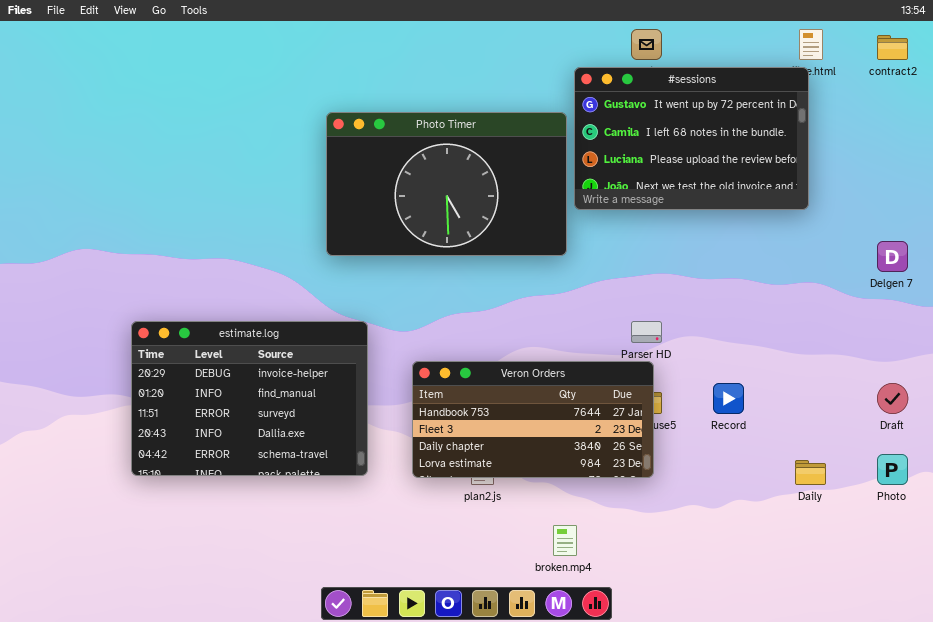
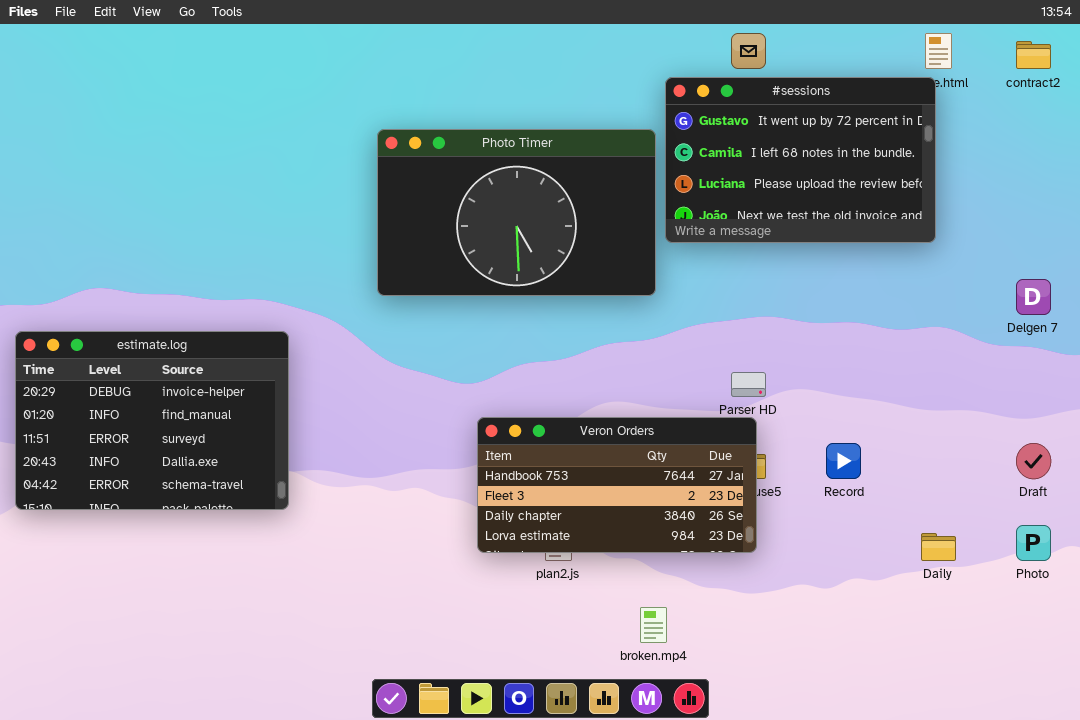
estimate.log: [131,321,368,476] -> [15,331,289,510], moved

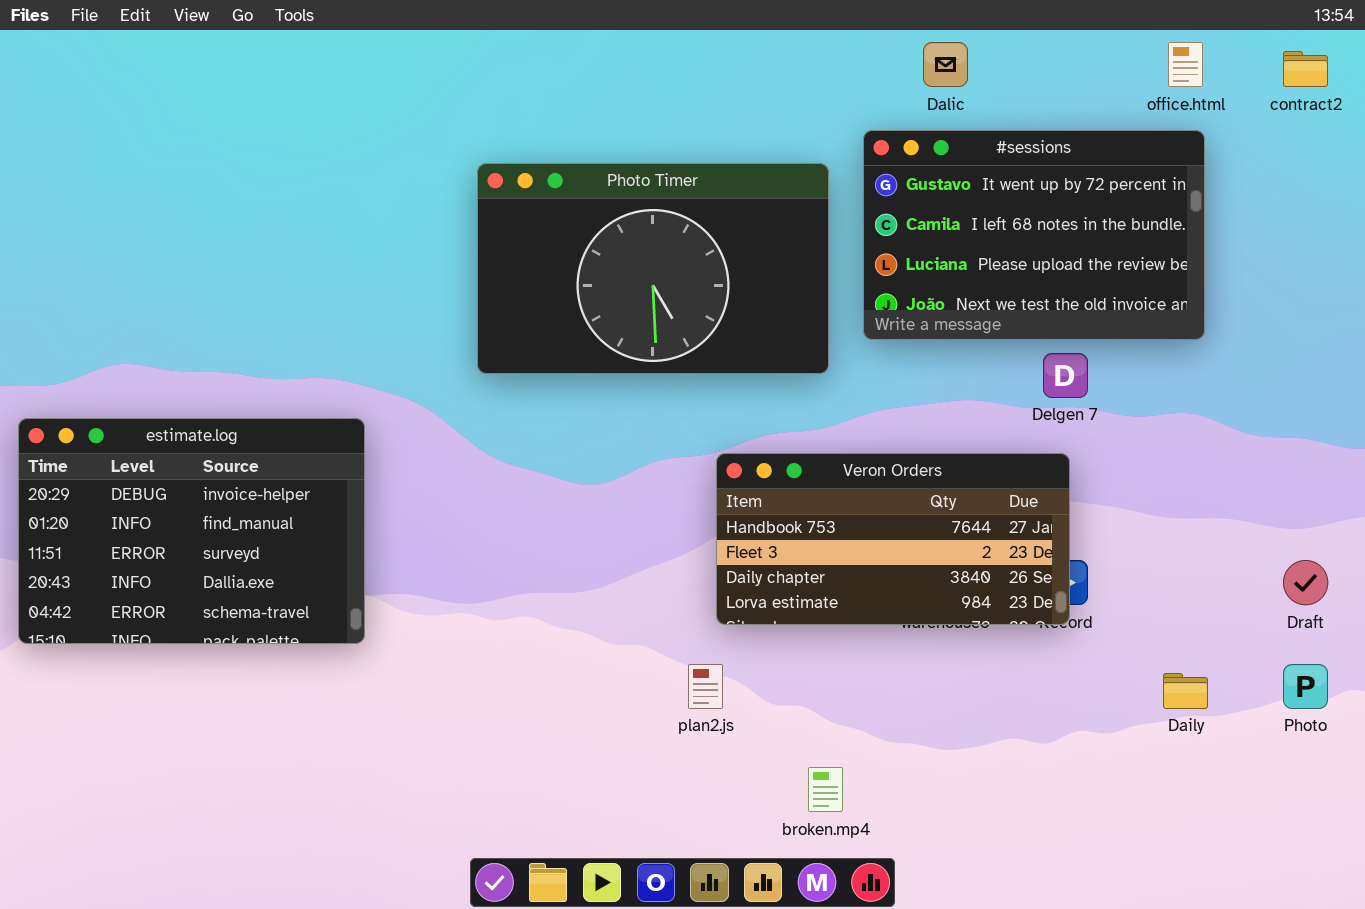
#sessions: [665,77,936,243] -> [863,130,1205,340], moved
Delgen 7: [1016,279,1051,315] -> [1043,353,1088,398], moved
Veron Orders: [477,417,757,553] -> [716,453,1070,625], moved

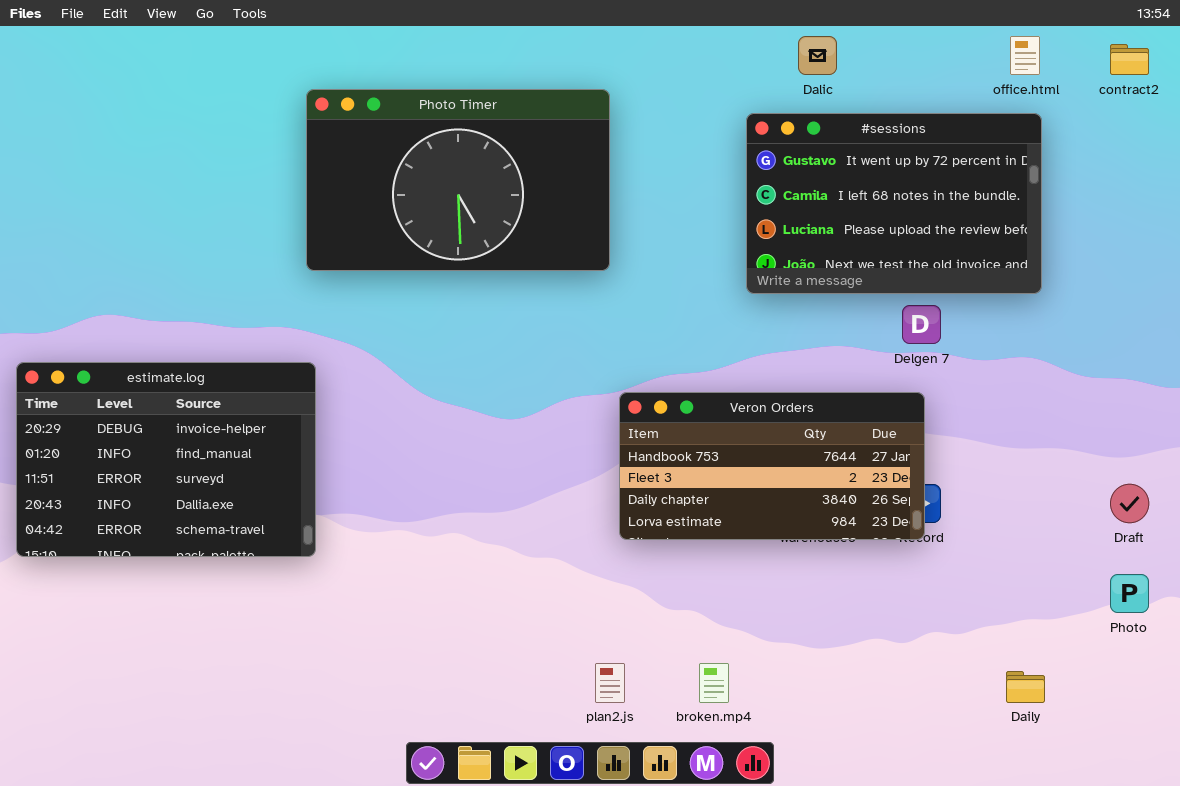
Photo Timer: [477,163,829,374] -> [306,89,610,271], moved
plan2.js: [688,664,723,709] -> [595,663,625,703], moved
Daily: [1163,673,1208,709] -> [1006,671,1045,703], moved

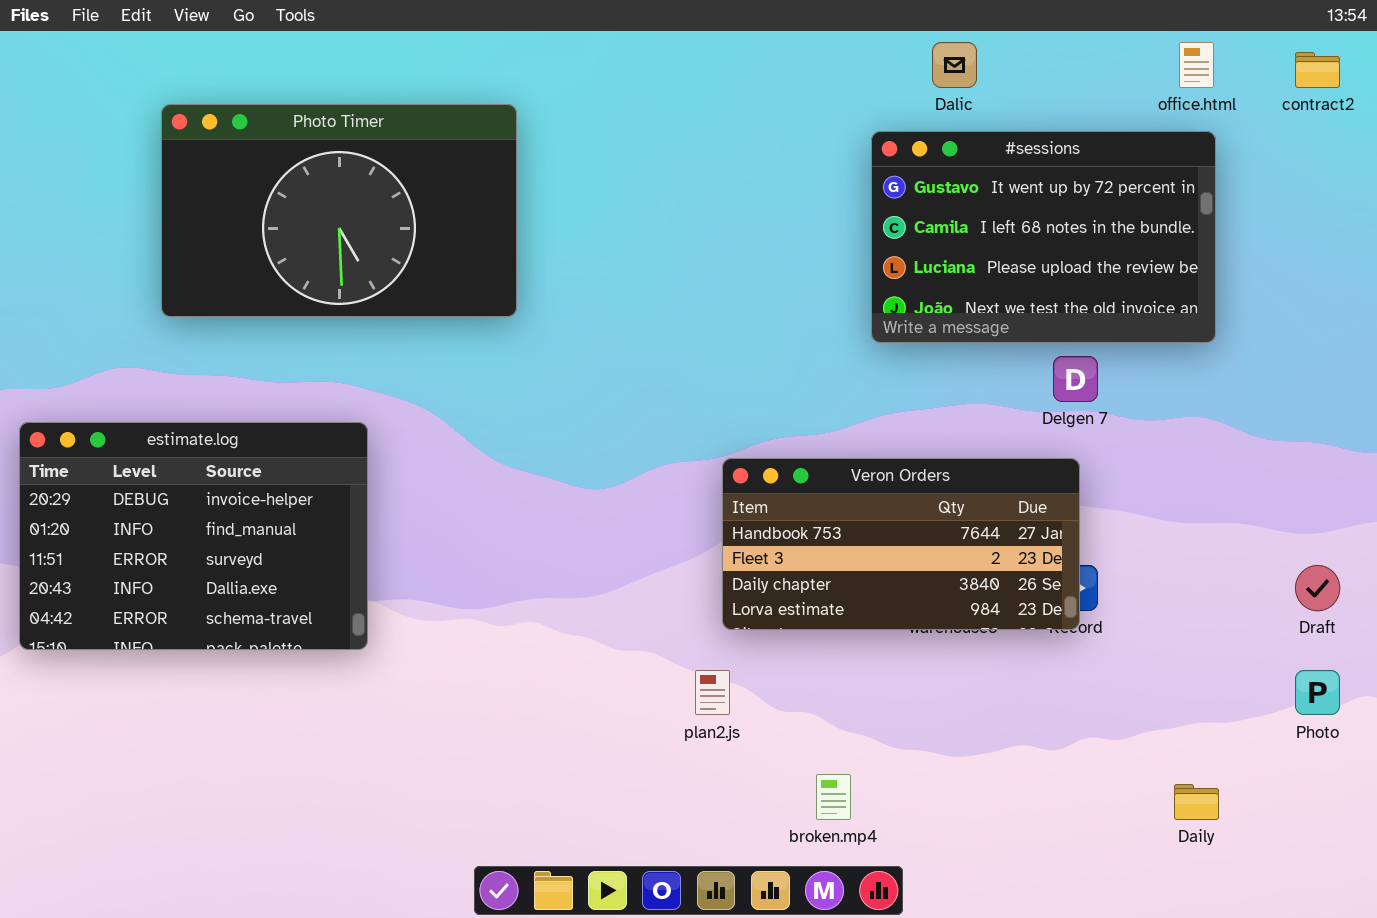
Photo Timer: [306,89,610,271] -> [161,104,517,317], moved
plan2.js: [595,663,625,703] -> [695,670,730,715], moved

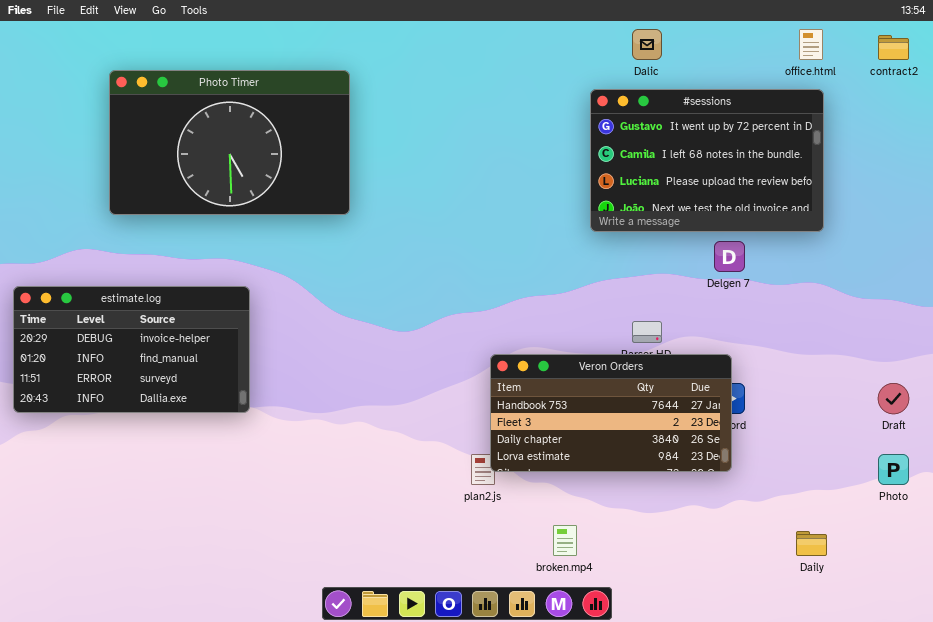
estimate.log: [19,422,368,650] -> [13,286,250,413], resized
Veron Orders: [722,458,1080,630] -> [490,354,732,472], moved

